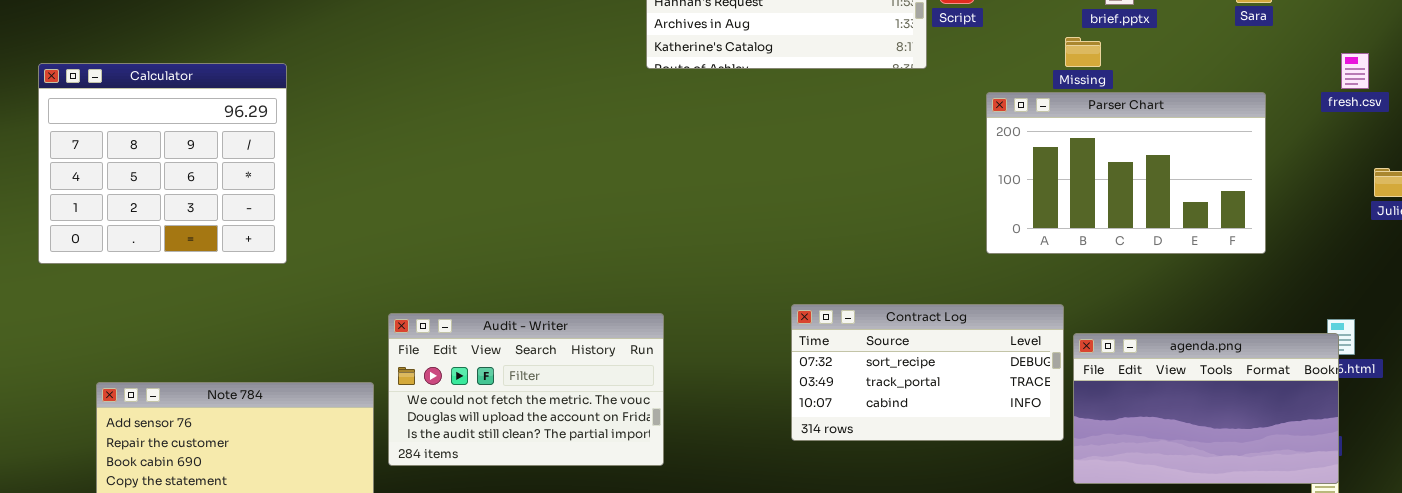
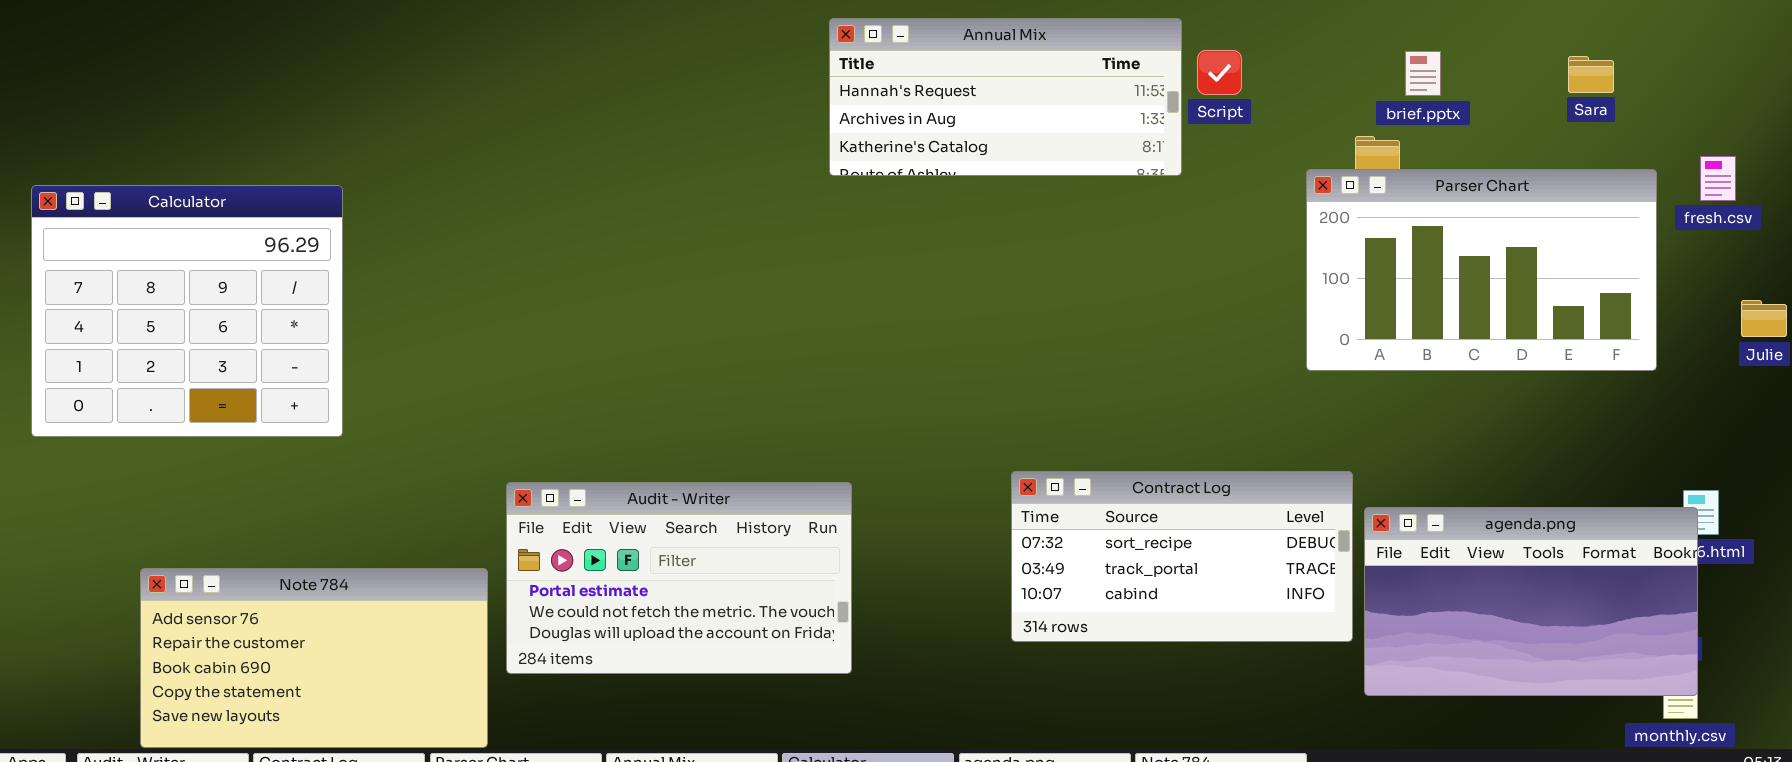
Calculator: [38,63,287,264] -> [31,185,343,437], moved
Parser Chart: [986,92,1266,254] -> [1306,169,1657,371], moved
Audit - Writer: [388,313,664,466] -> [506,482,852,674], scrolled up 1 row

